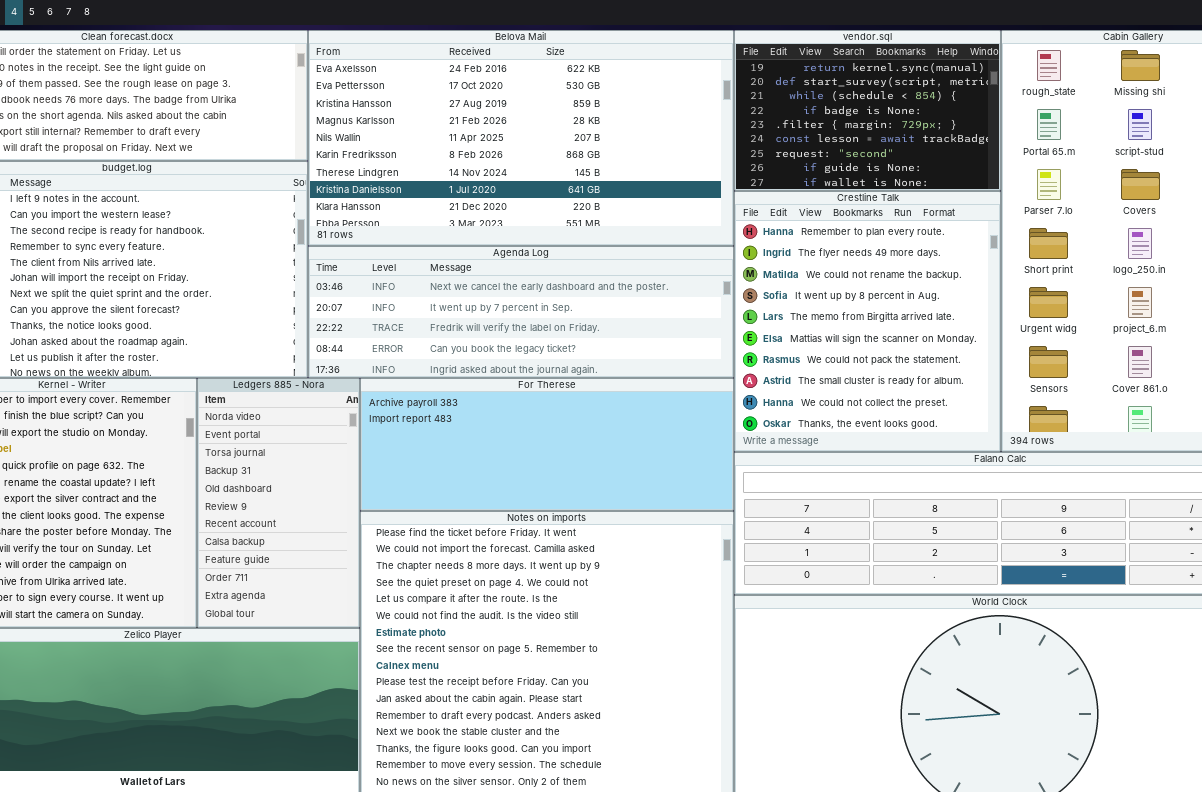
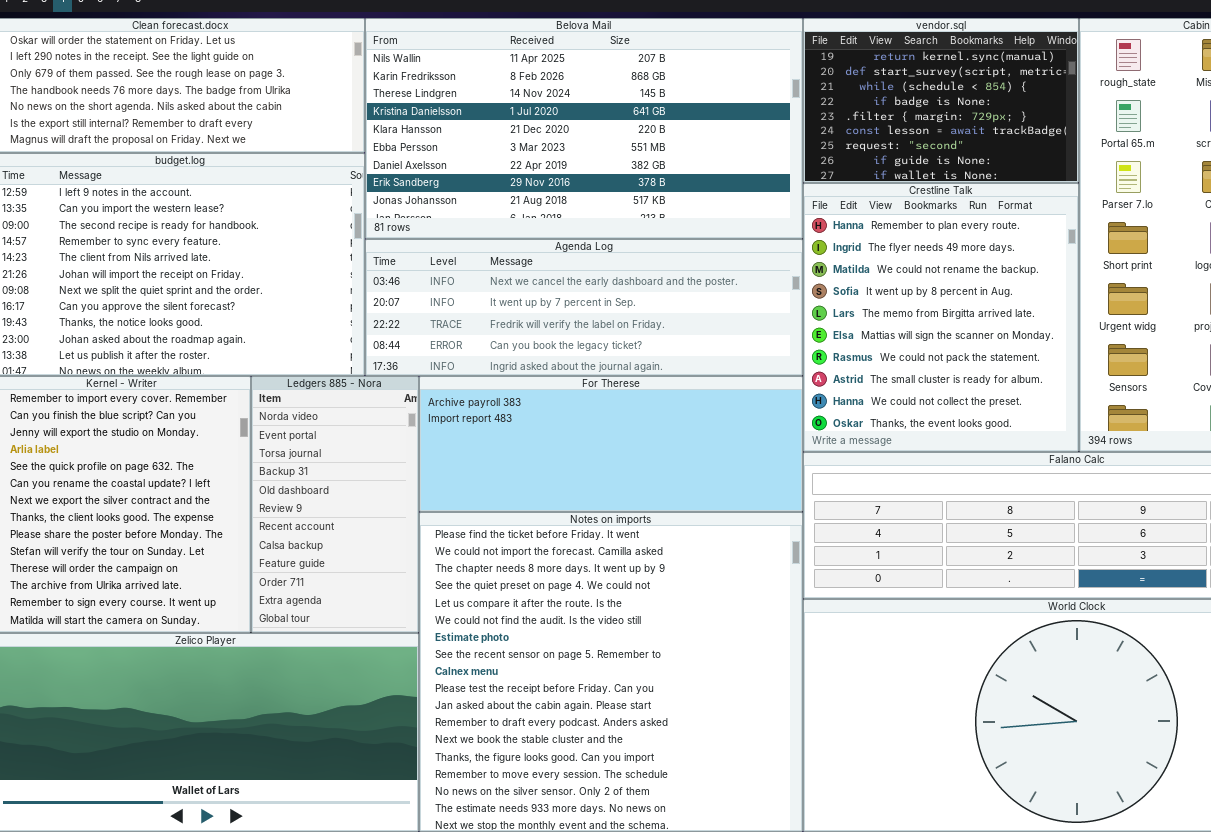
Belova Mail: [308,30,734,246] -> [365,18,803,239], scrolled down 4 rows

